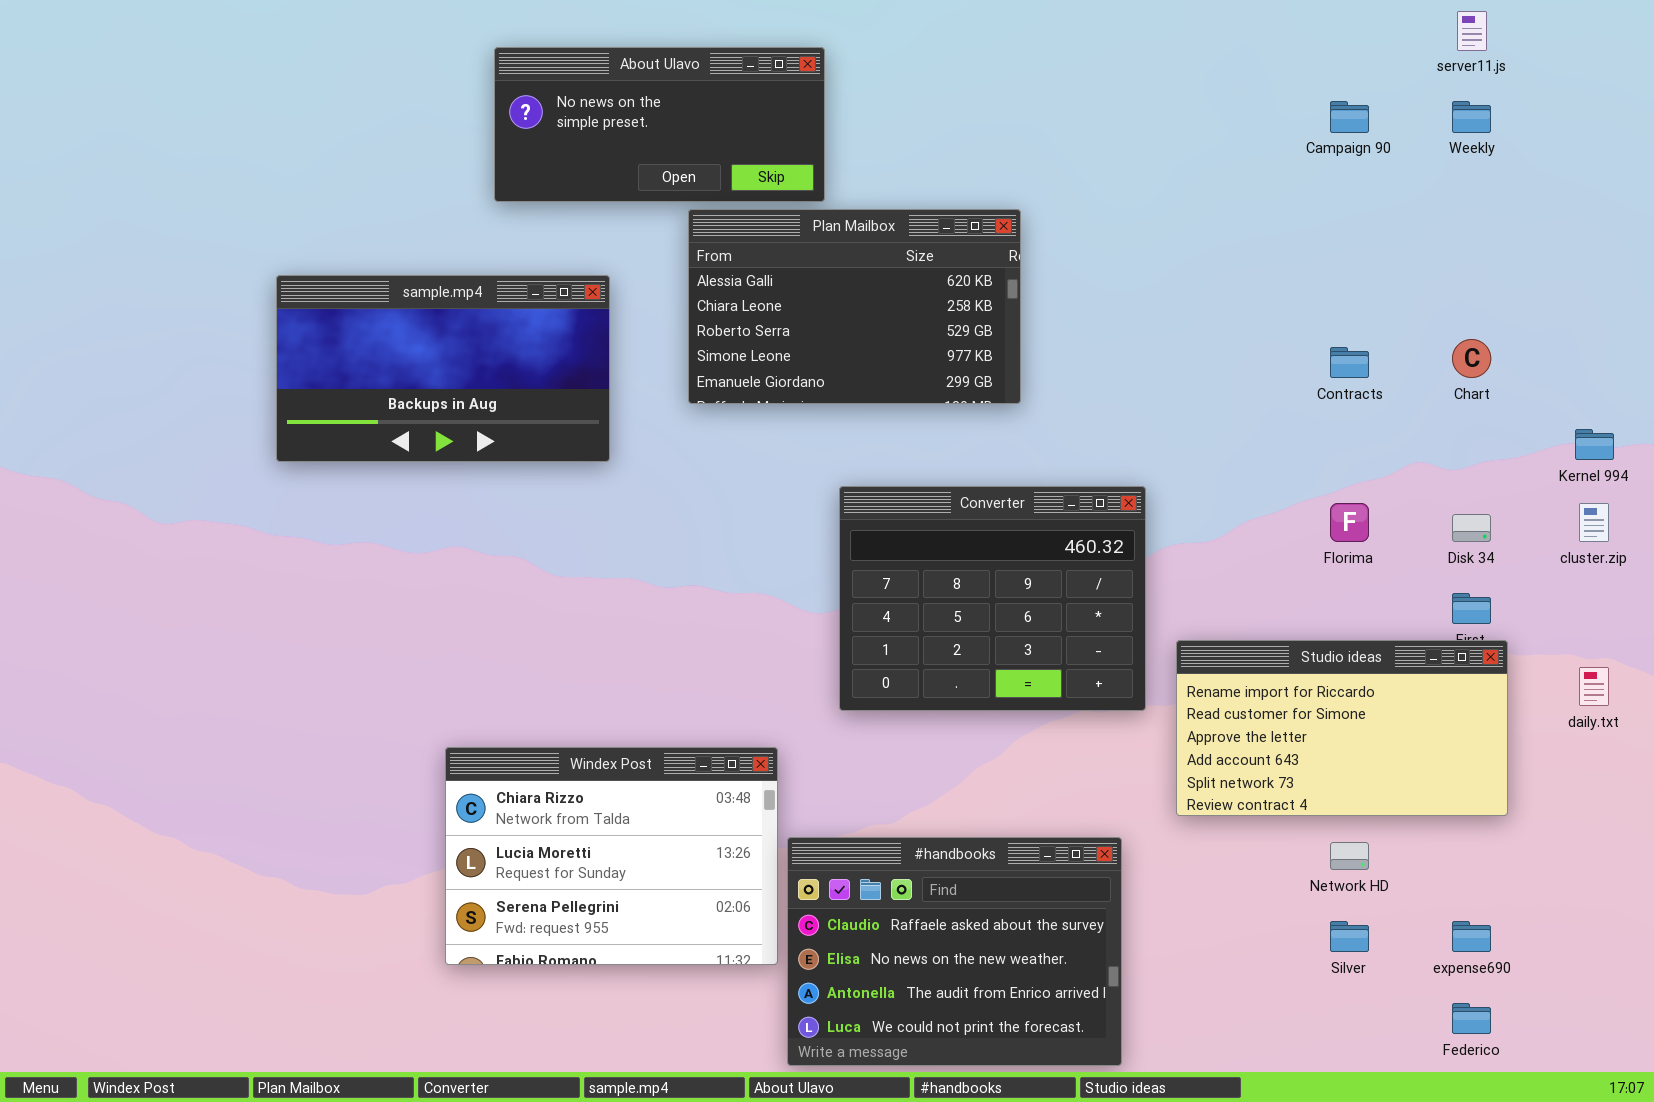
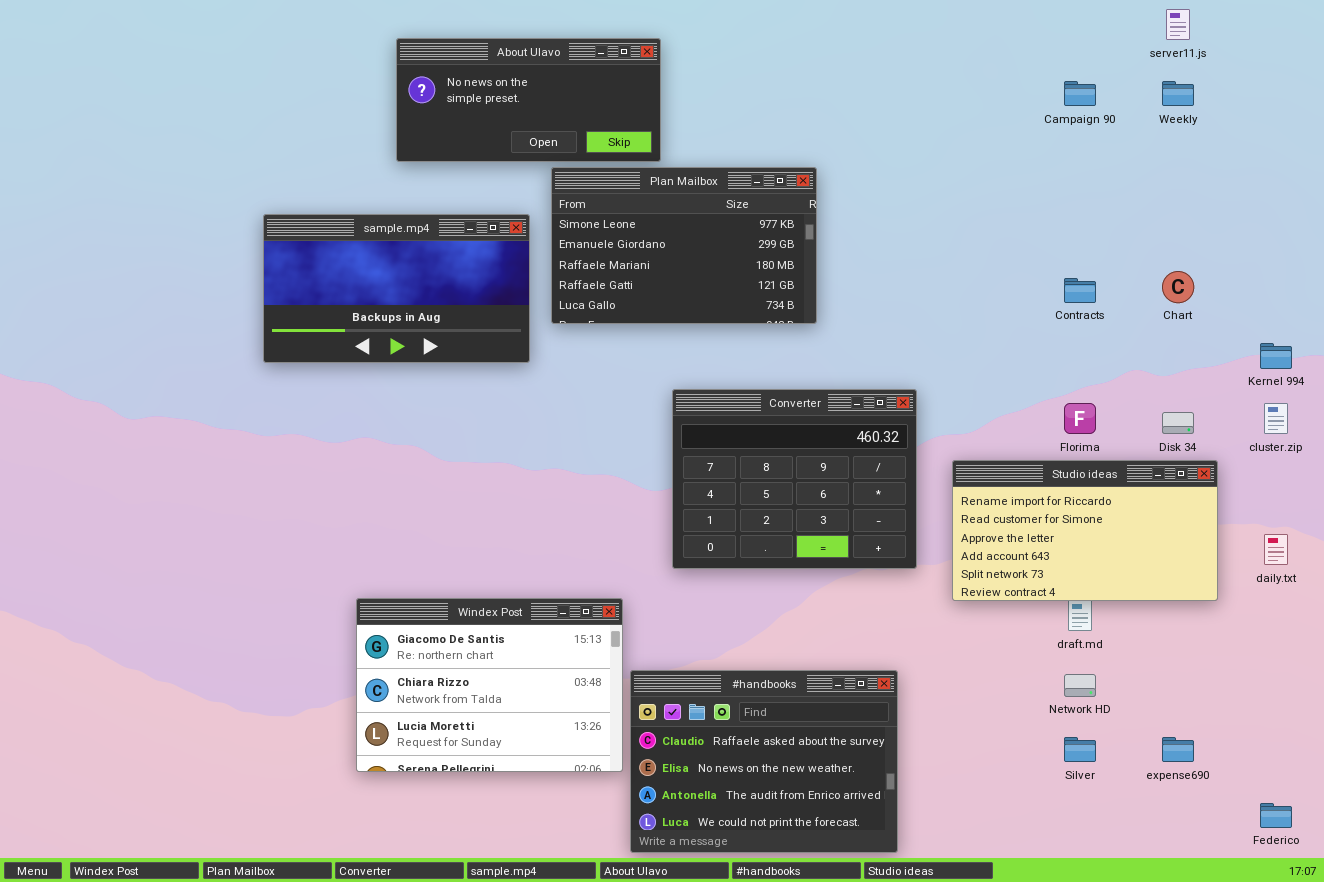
Plan Mailbox: [688,209,1021,404] -> [551,167,817,324], scrolled down 3 rows
sample.mp4: [276,275,610,462] -> [263,214,530,363], moved
Studio ideas: [1176,640,1508,816] -> [952,460,1218,601], moved
Windex Post: [445,747,778,965] -> [356,598,623,772], scrolled up 1 row
Federico: [1452,1003,1491,1034] -> [1260,803,1292,828], moved

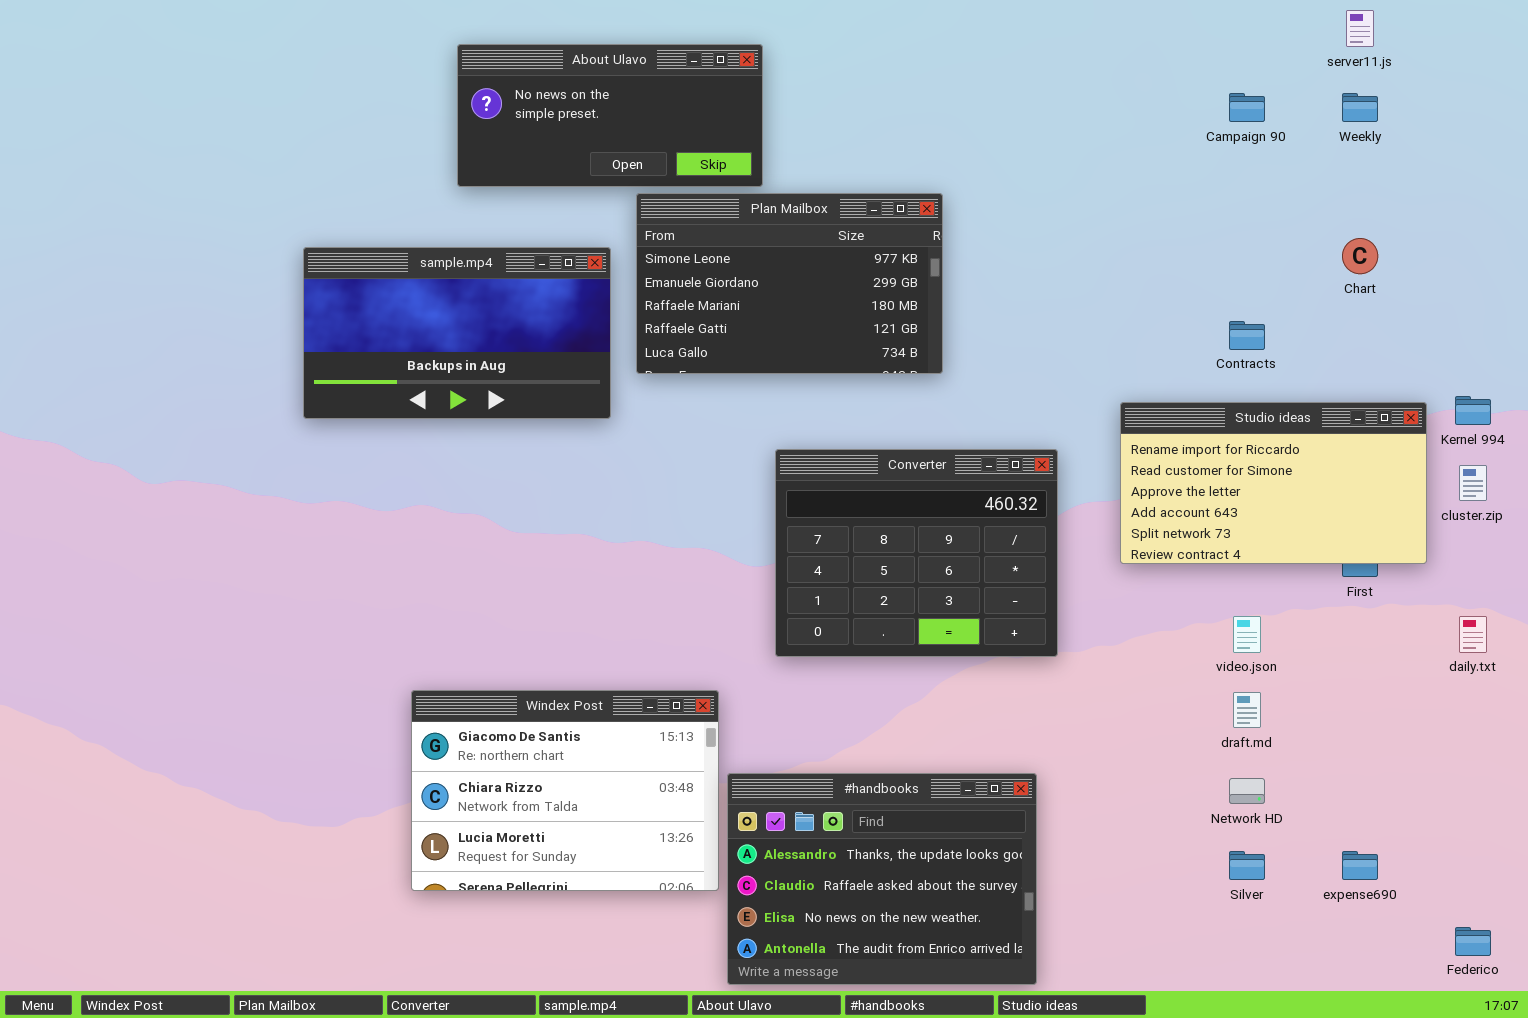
Chart: [1162,271,1194,303] -> [1342,238,1378,274], moved
Studio ideas: [952,460,1218,601] -> [1120,402,1427,564], moved
#handbooks: [630,670,898,853] -> [727,773,1037,985], scrolled up 1 row

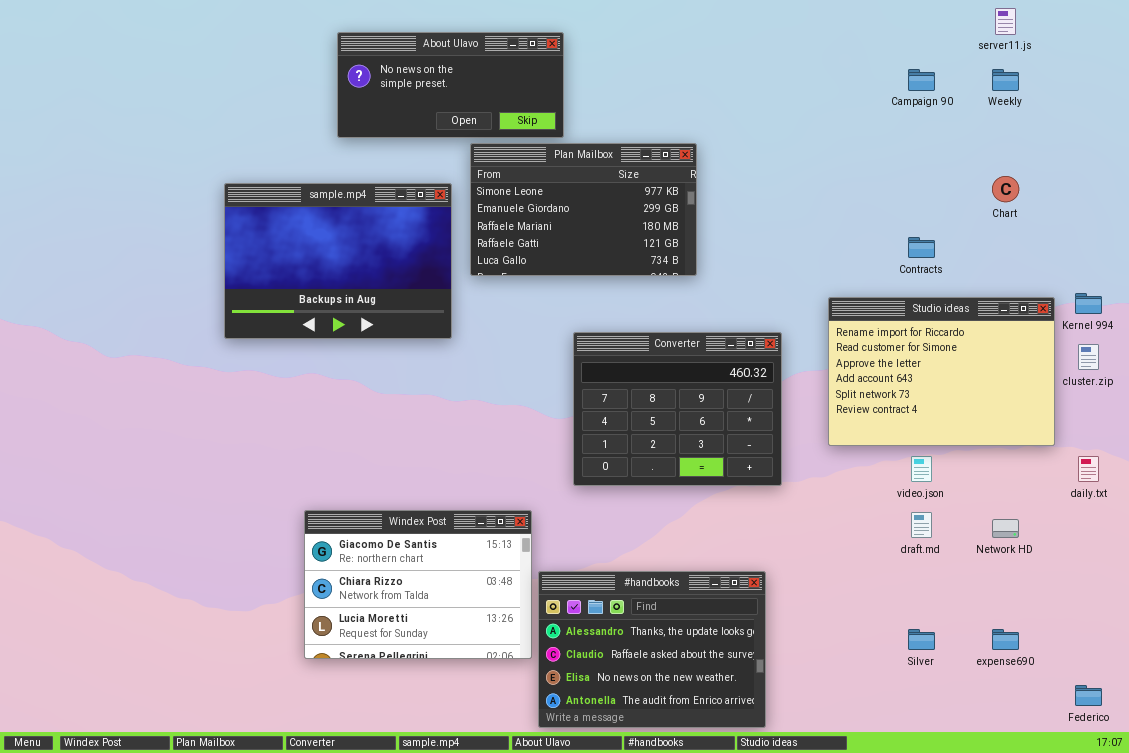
sample.mp4: [303,247,611,419] -> [224,183,452,339], resized
Studio ideas: [1120,402,1427,564] -> [828,297,1055,446], resized
Network HD: [1229,778,1265,804] -> [992,519,1019,538], moved

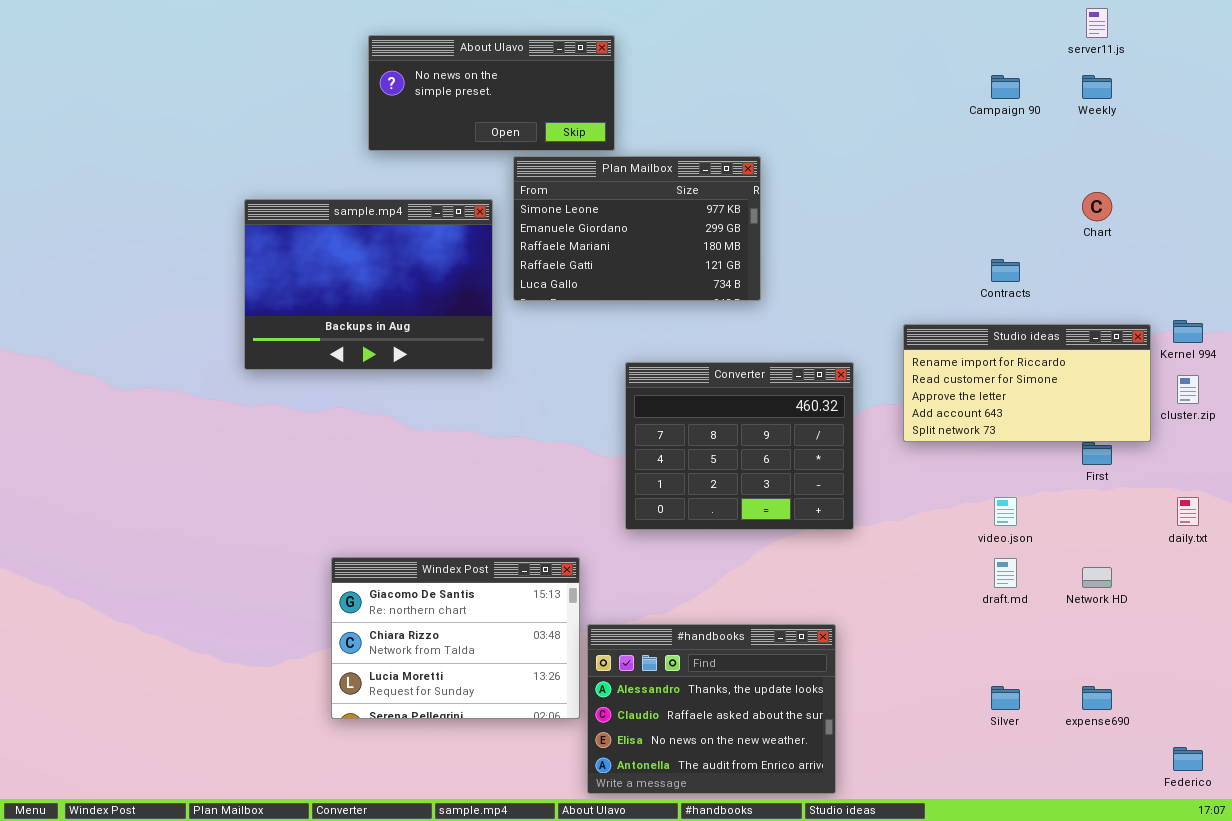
Studio ideas: [828,297,1055,446] -> [903,324,1151,442], resized

